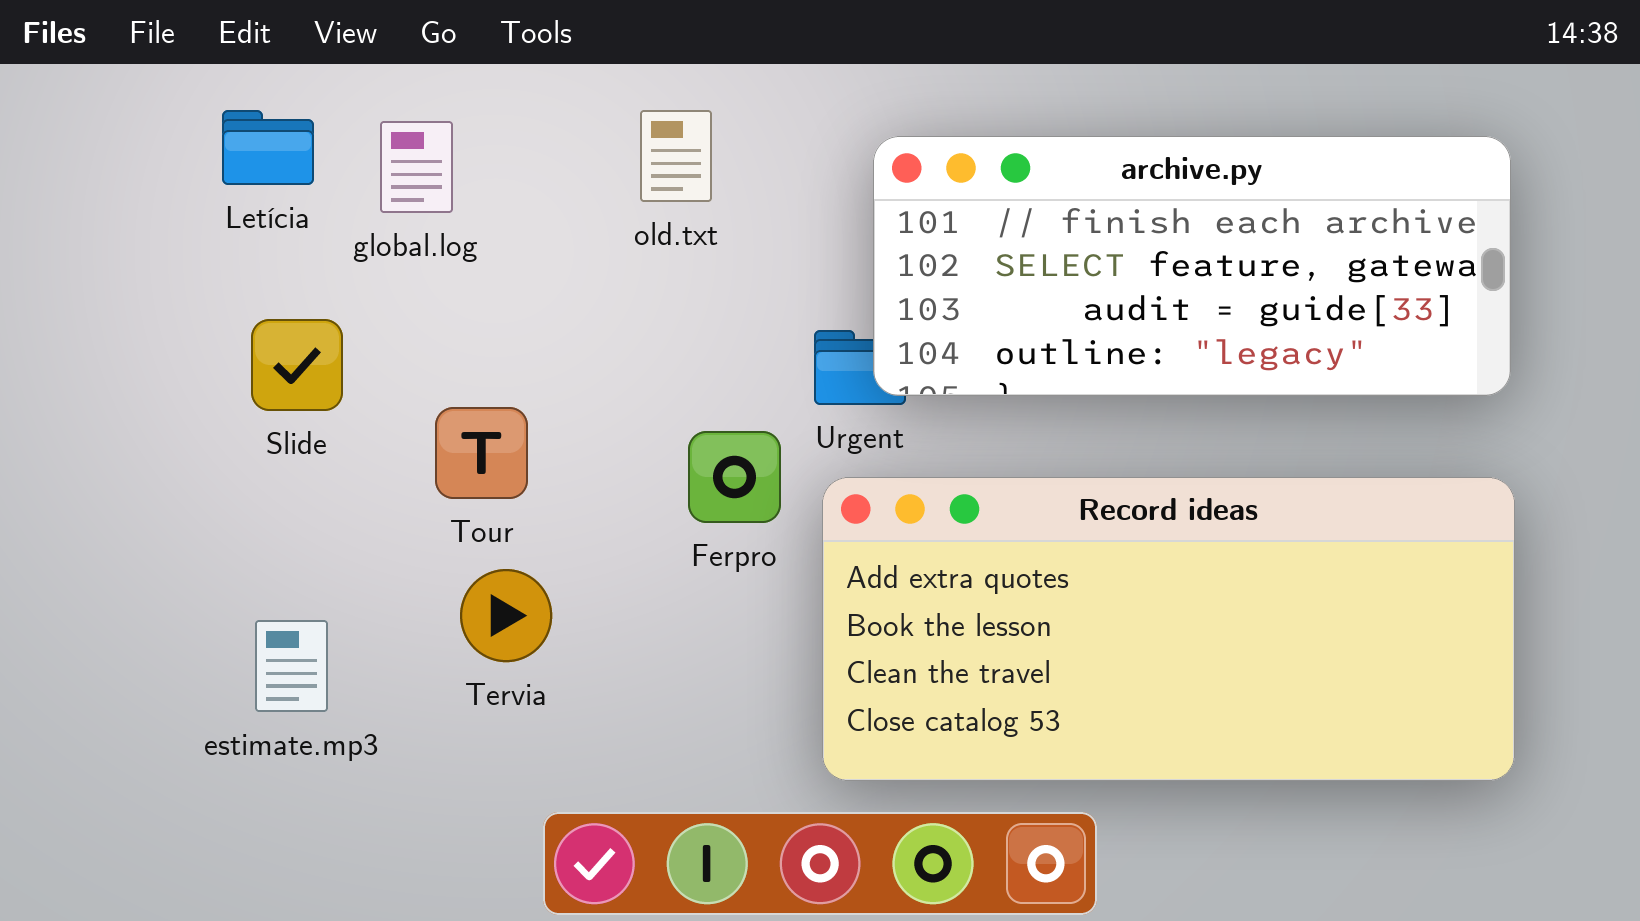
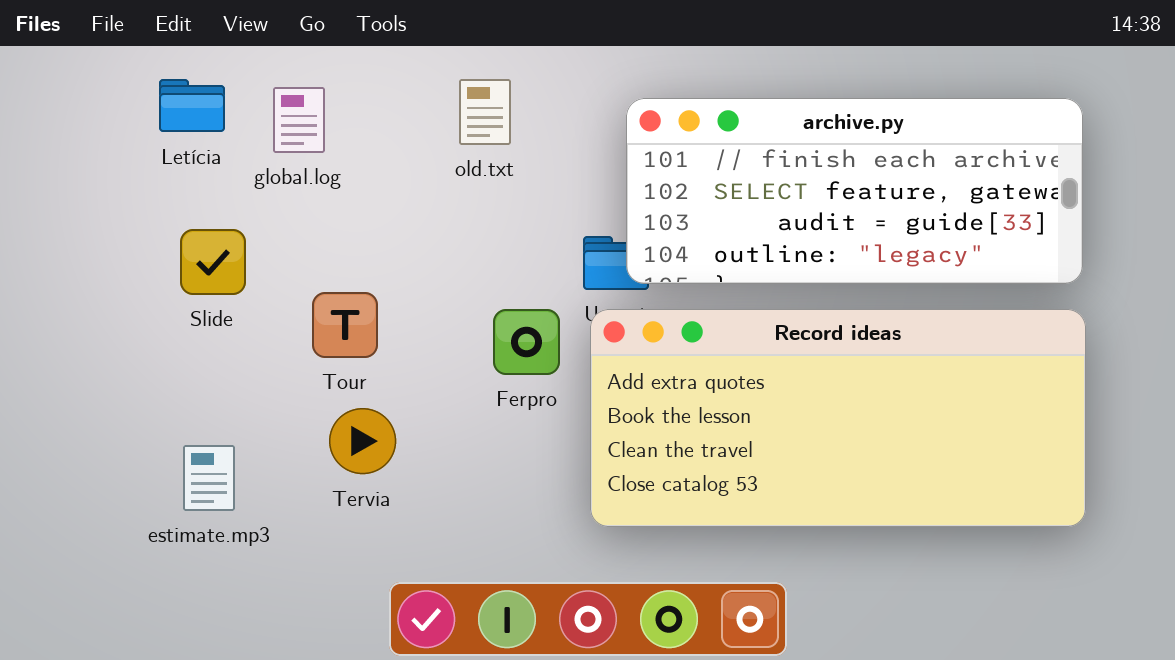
Record ideas: [822,477,1515,781] -> [590,309,1086,527], moved

